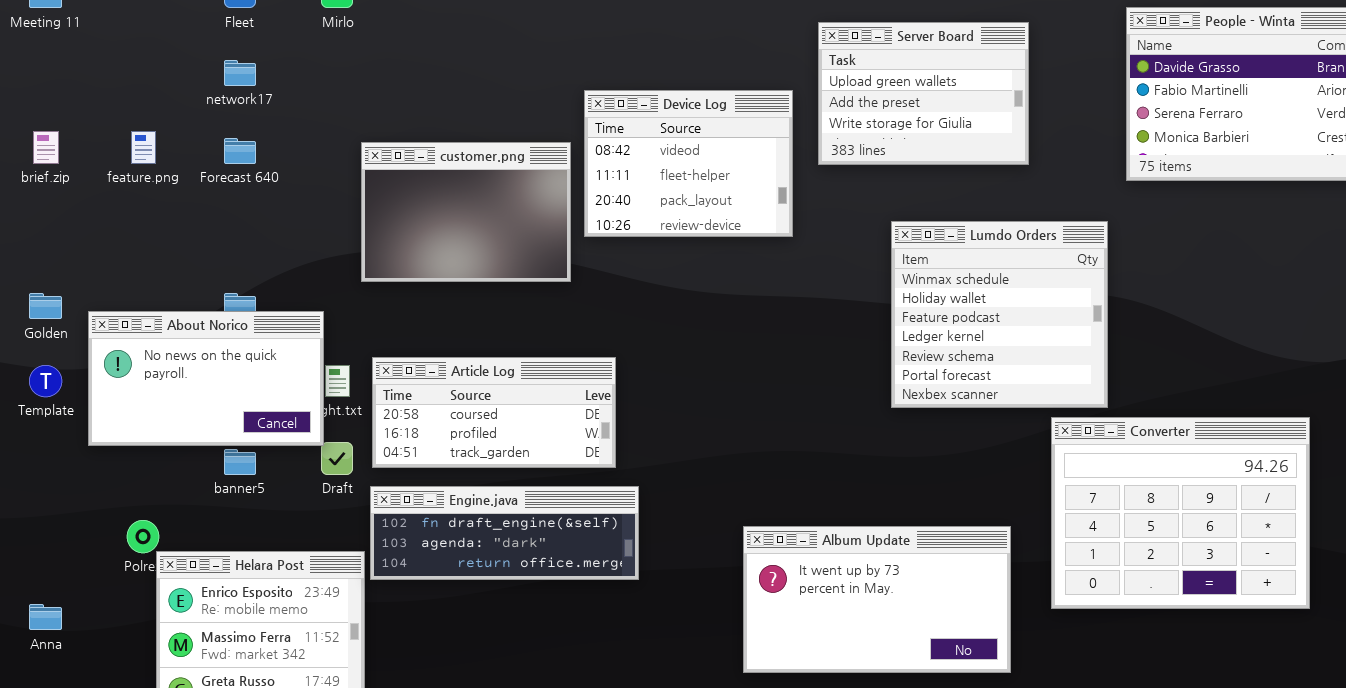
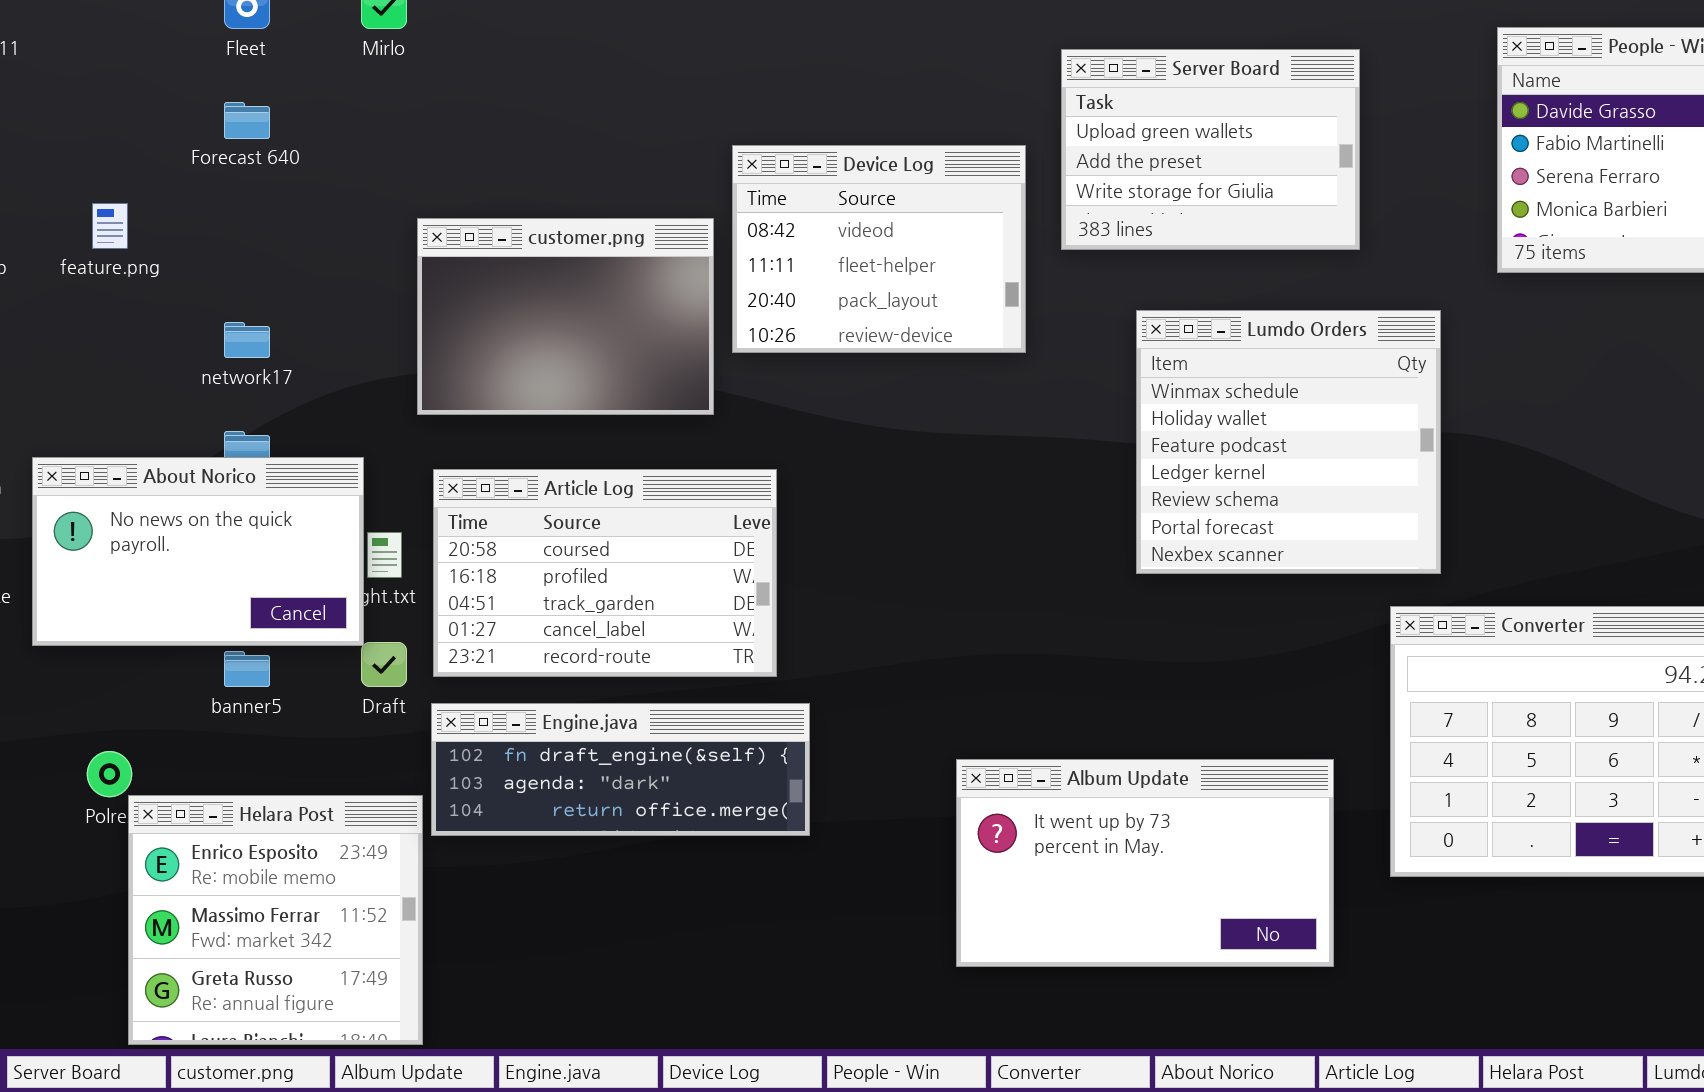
network17: [224,60,256,86] -> [224,322,270,358], moved
Forecast 640: [224,138,256,164] -> [224,102,270,139], moved
Lumdo Orders: [891,221,1108,408] -> [1136,310,1441,574], moved
Article Log: [372,357,616,468] -> [433,469,777,677], resized

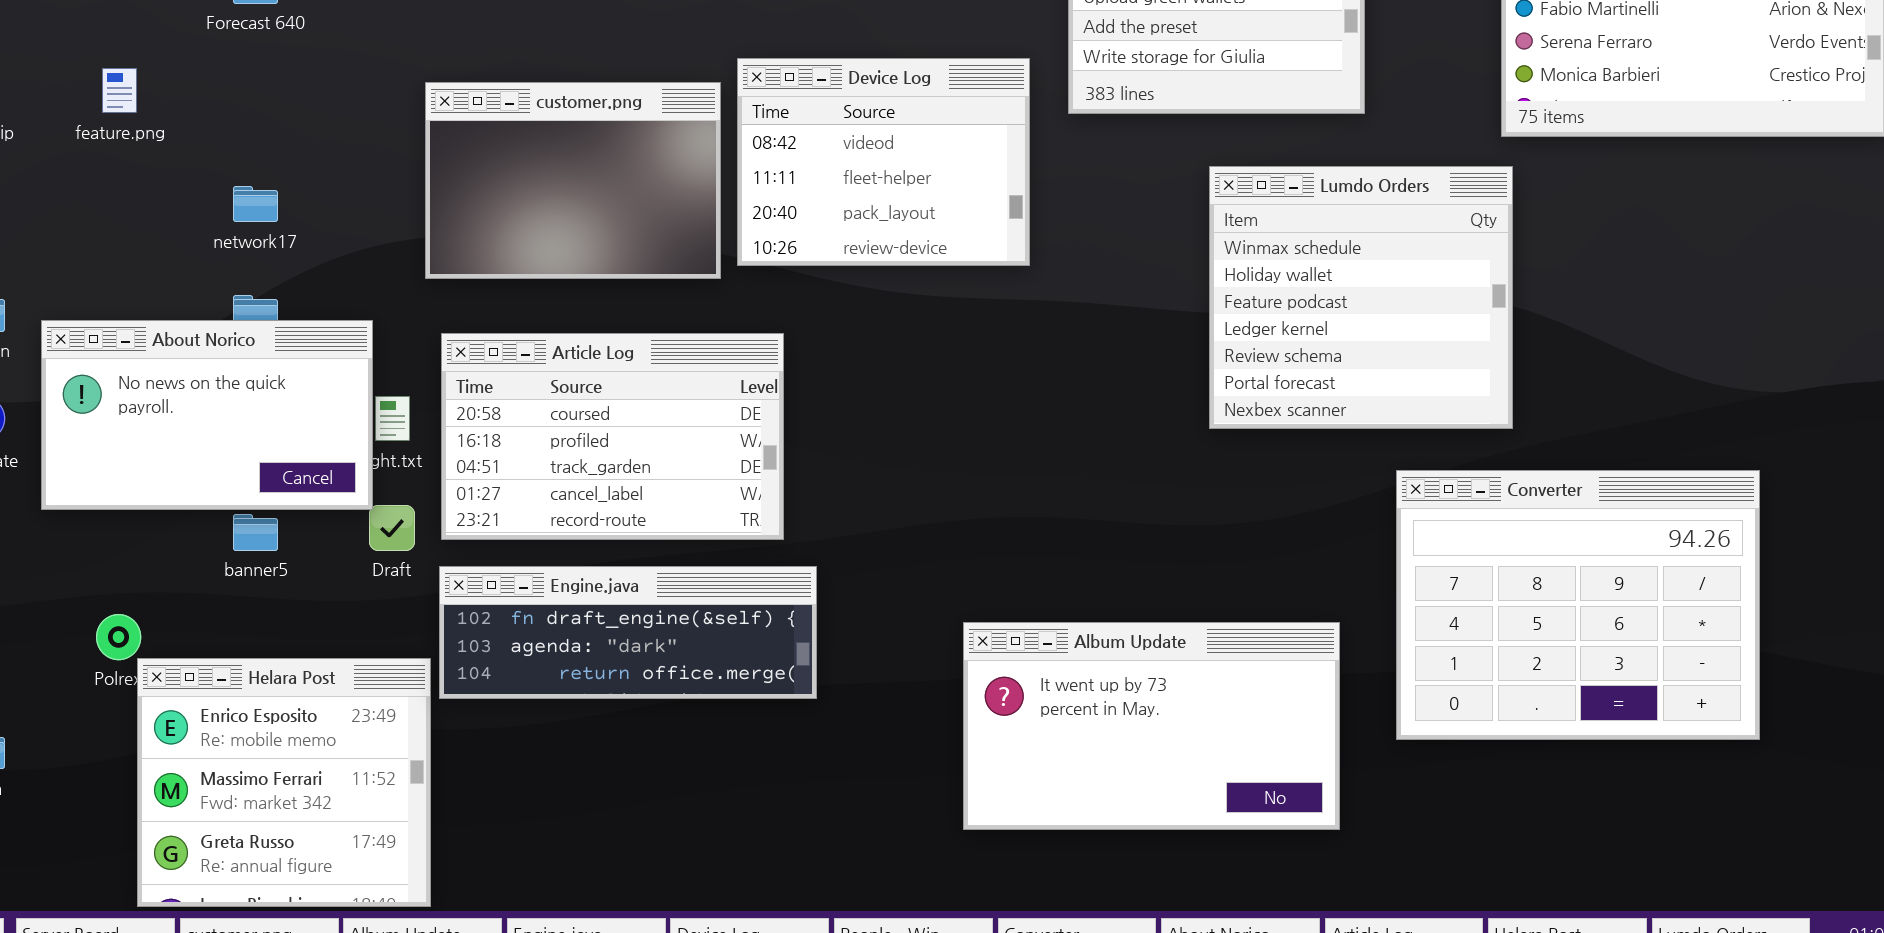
Device Log: [732,145,1026,353] -> [737,58,1030,266], moved
Lumdo Orders: [1136,310,1441,574] -> [1209,166,1513,429], moved

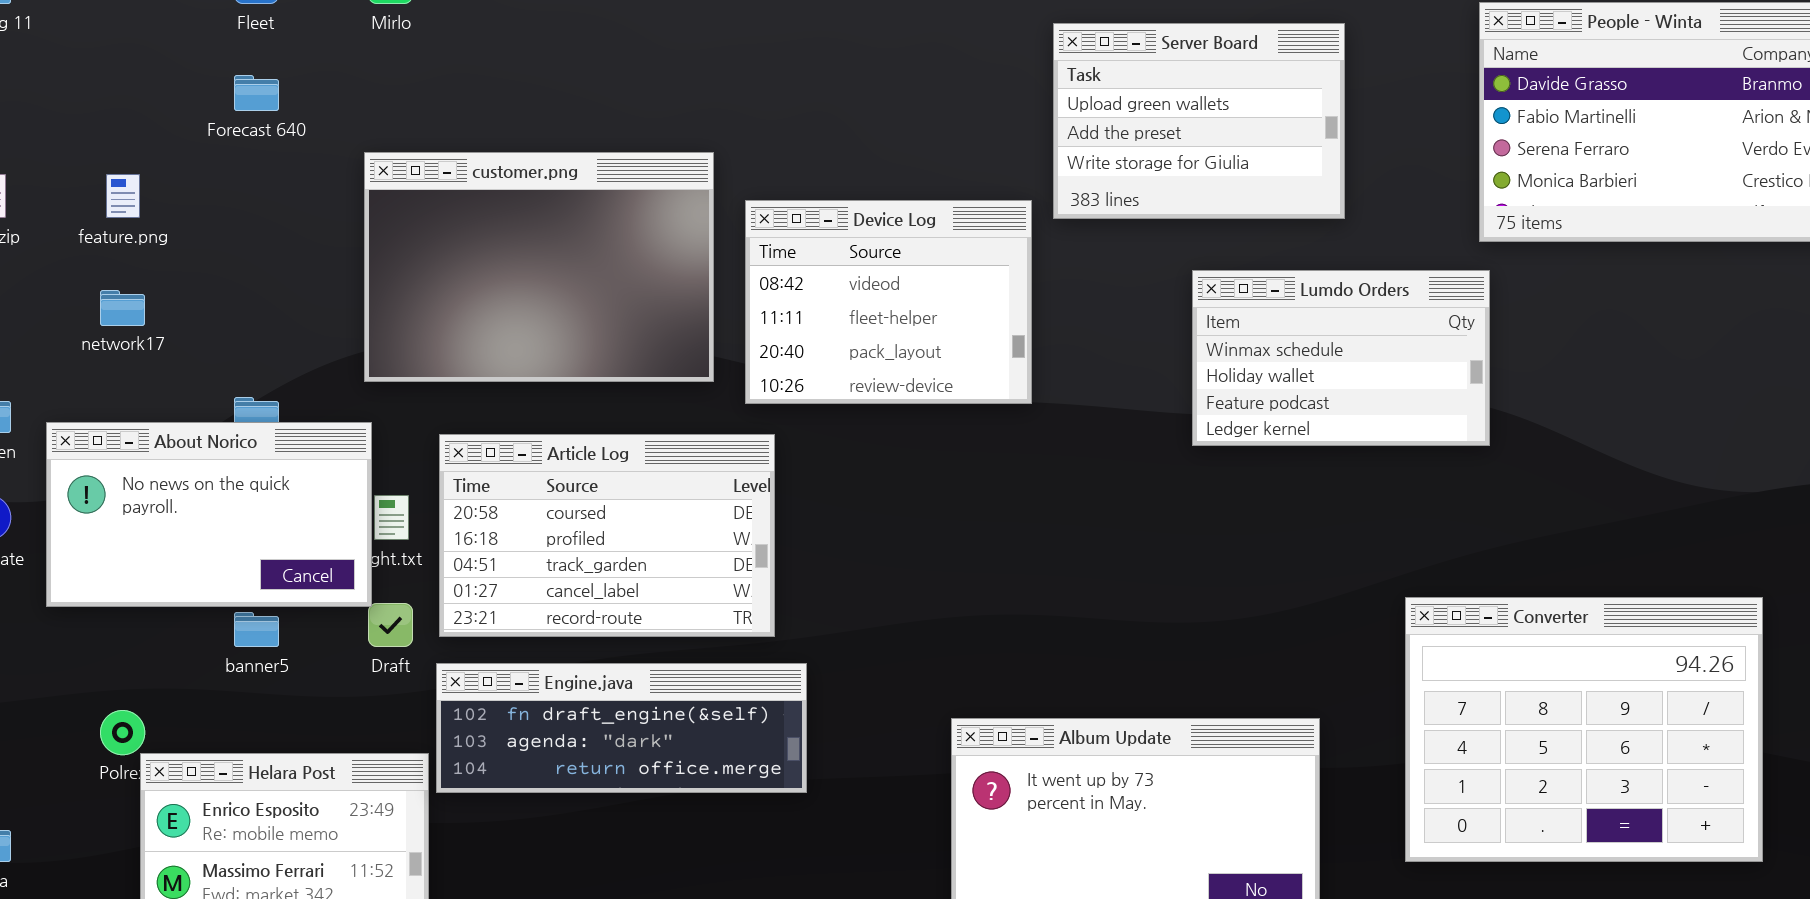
Device Log: [737,58,1030,266] -> [745,200,1032,404], moved
customer.png: [425,82,721,279] -> [364,152,714,382], resized
Lumdo Orders: [1209,166,1513,429] -> [1192,270,1490,446], resized
network17: [233,186,278,222] -> [100,290,145,326], moved
Converter: [1396,470,1760,740] -> [1405,597,1763,862], moved

